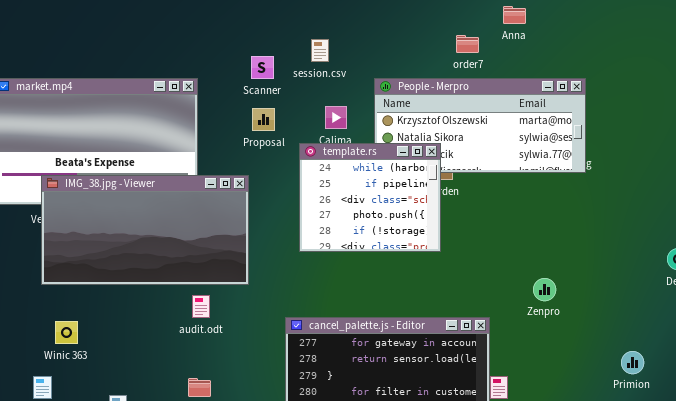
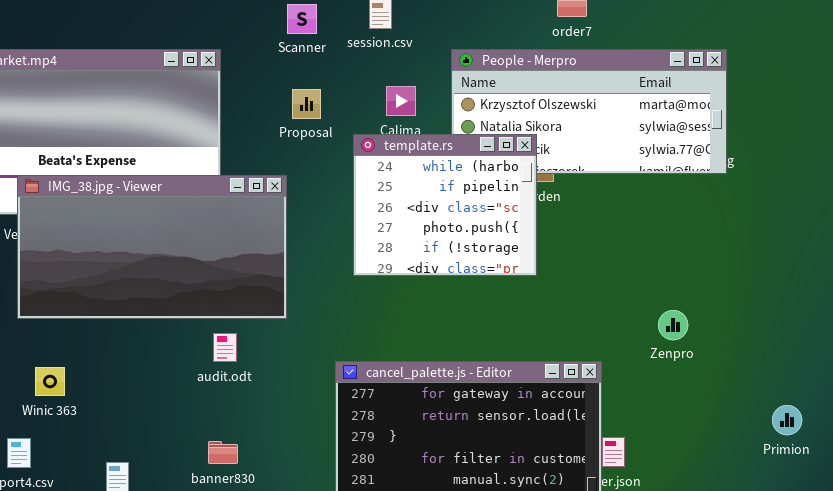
Scanner: [251,56,274,79] -> [287,4,317,34], moved

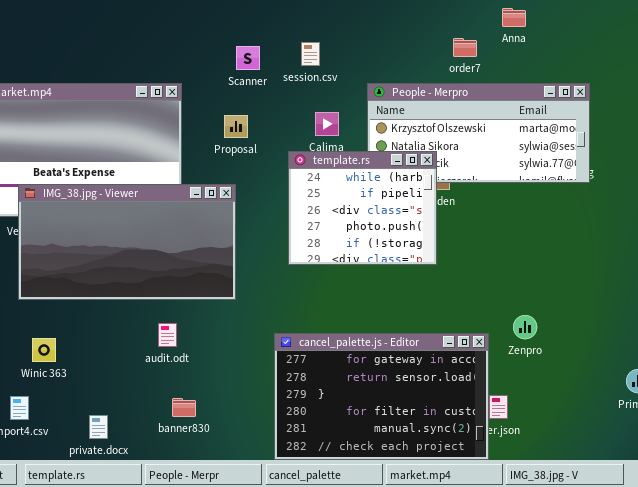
Proposal: [292,89,321,119] -> [224,115,248,138], moved
Zenpro: [658,310,688,340] -> [513,315,537,339], moved
audit.odt: [213,333,237,362] -> [158,323,177,347], moved

